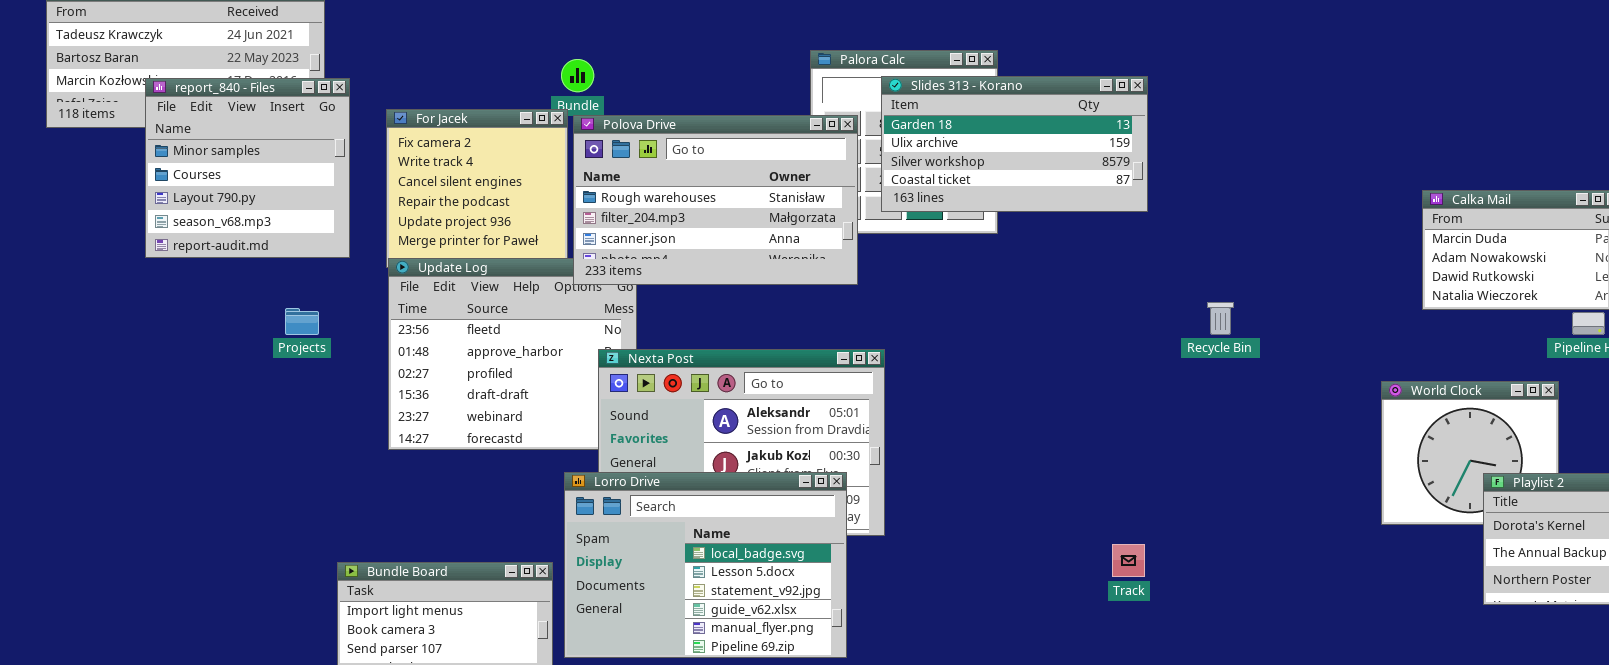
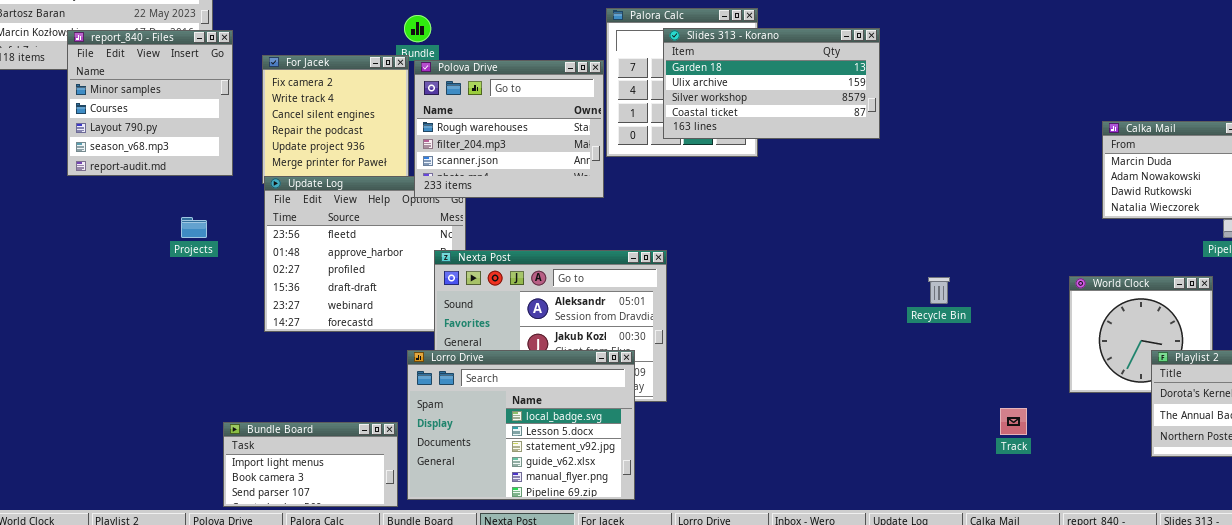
Polova Drive: [573,115,858,285] -> [414,60,604,198], resized
Recycle Bin: [1207,302,1234,335] -> [928,277,950,304], moved
Track: [1112,544,1145,577] -> [1000,408,1027,435], moved

